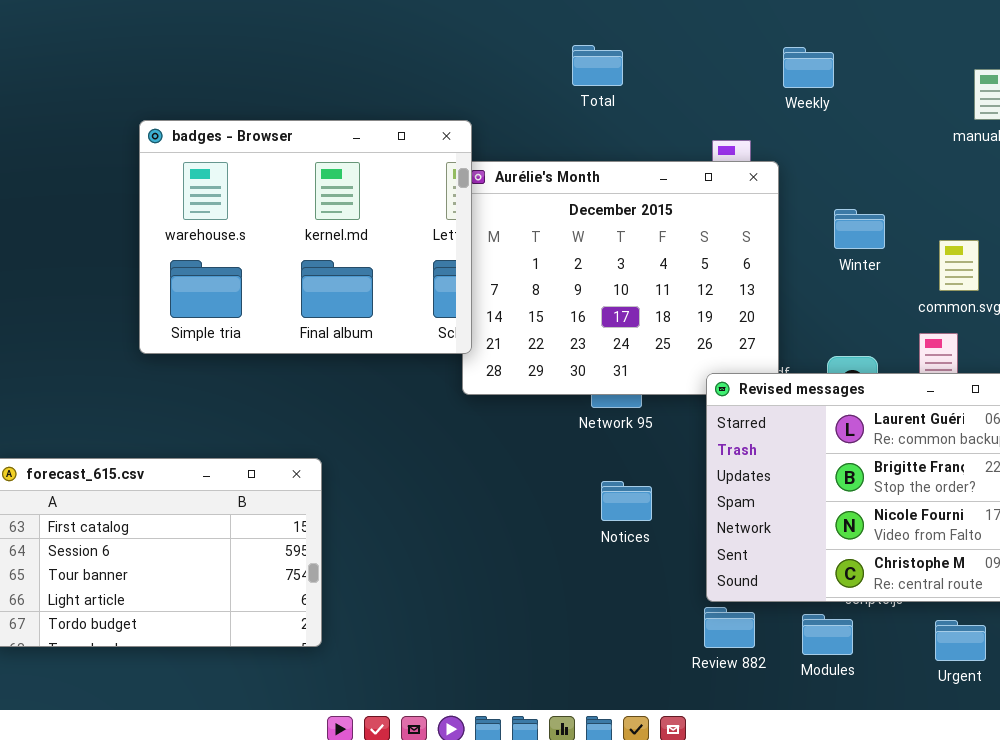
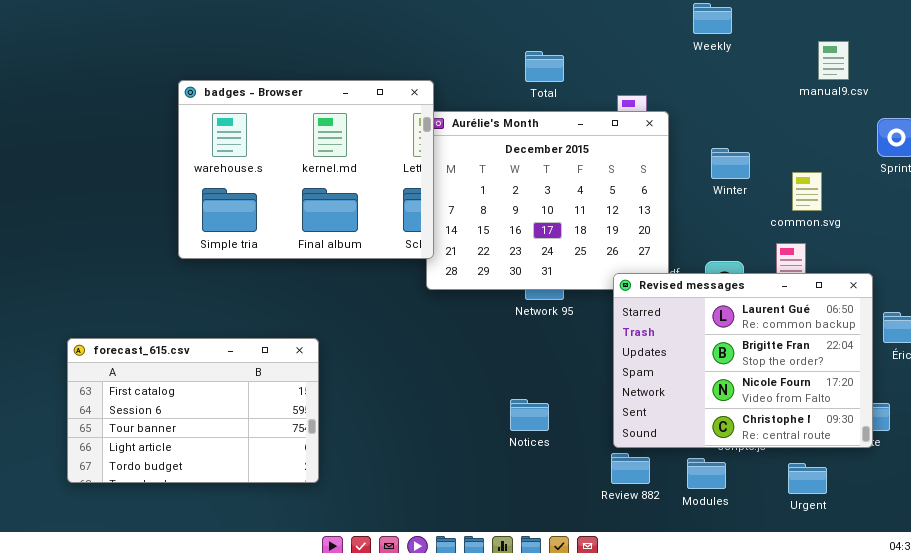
Total: [572,45,623,86] -> [525,51,564,82], moved
Weekly: [783,47,834,88] -> [693,3,732,34], moved
Notices: [601,481,652,521] -> [510,399,549,431], moved

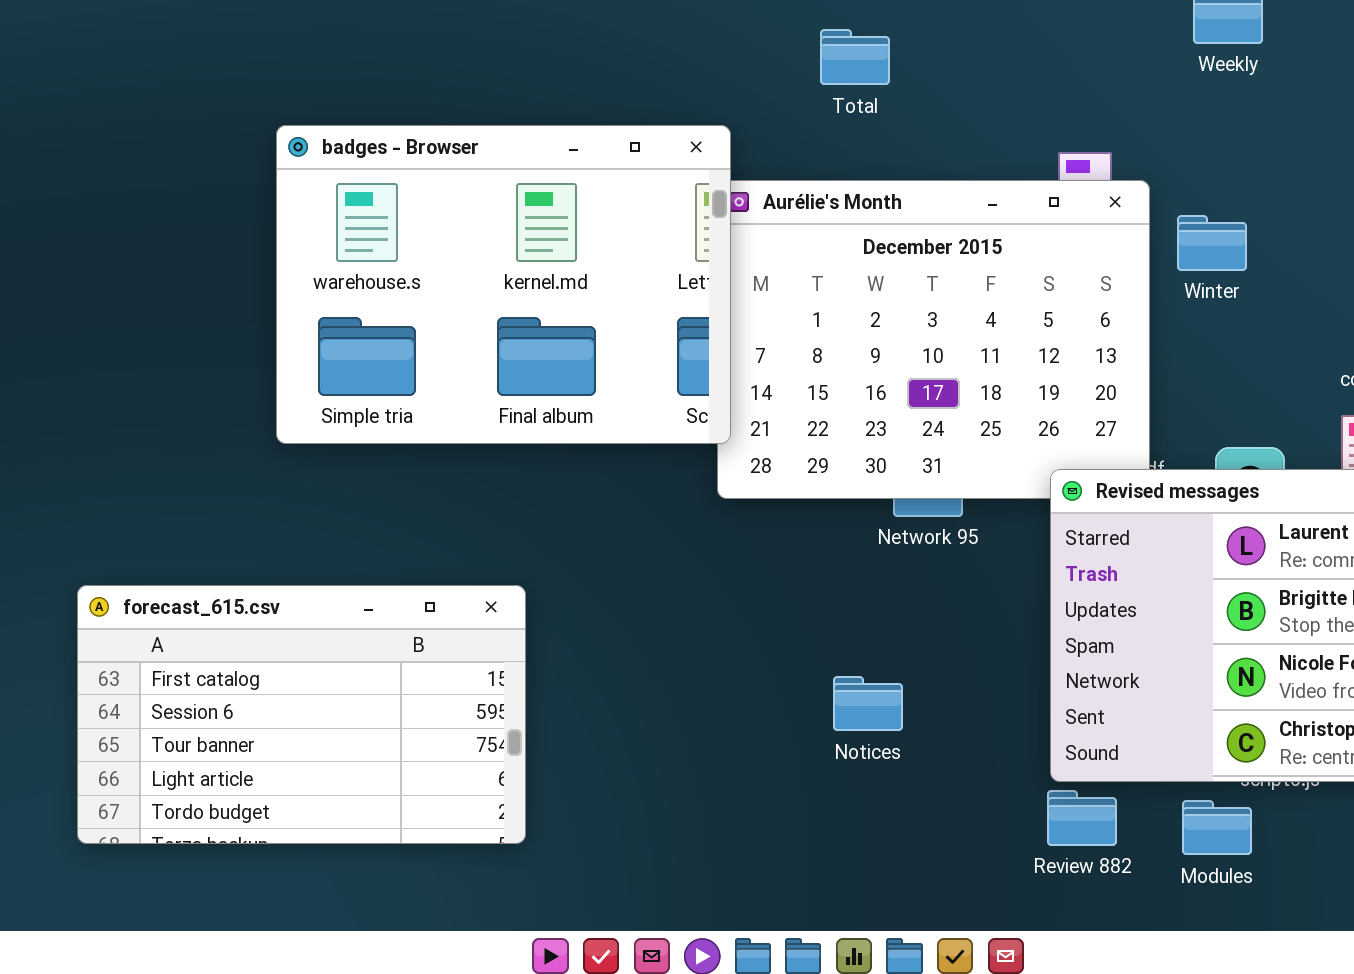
Total: [525,51,564,82] -> [820,29,890,85], moved
Winter: [711,148,750,179] -> [1177,215,1247,271], moved
Notices: [510,399,549,431] -> [833,676,903,731], moved

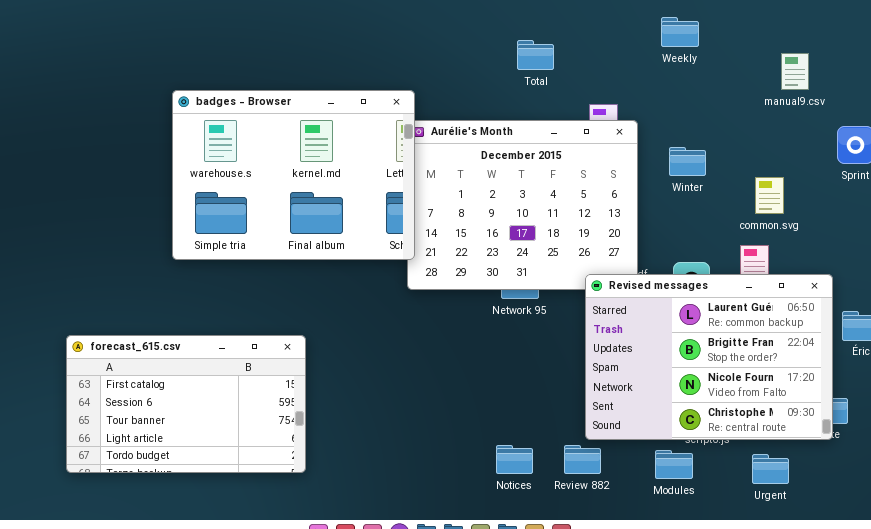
Total: [820,29,890,85] -> [517,40,554,70], moved
Winter: [1177,215,1247,271] -> [669,147,706,176], moved
Notices: [833,676,903,731] -> [496,445,533,474], moved
Review 882: [1047,790,1117,846] -> [564,445,601,474], moved

